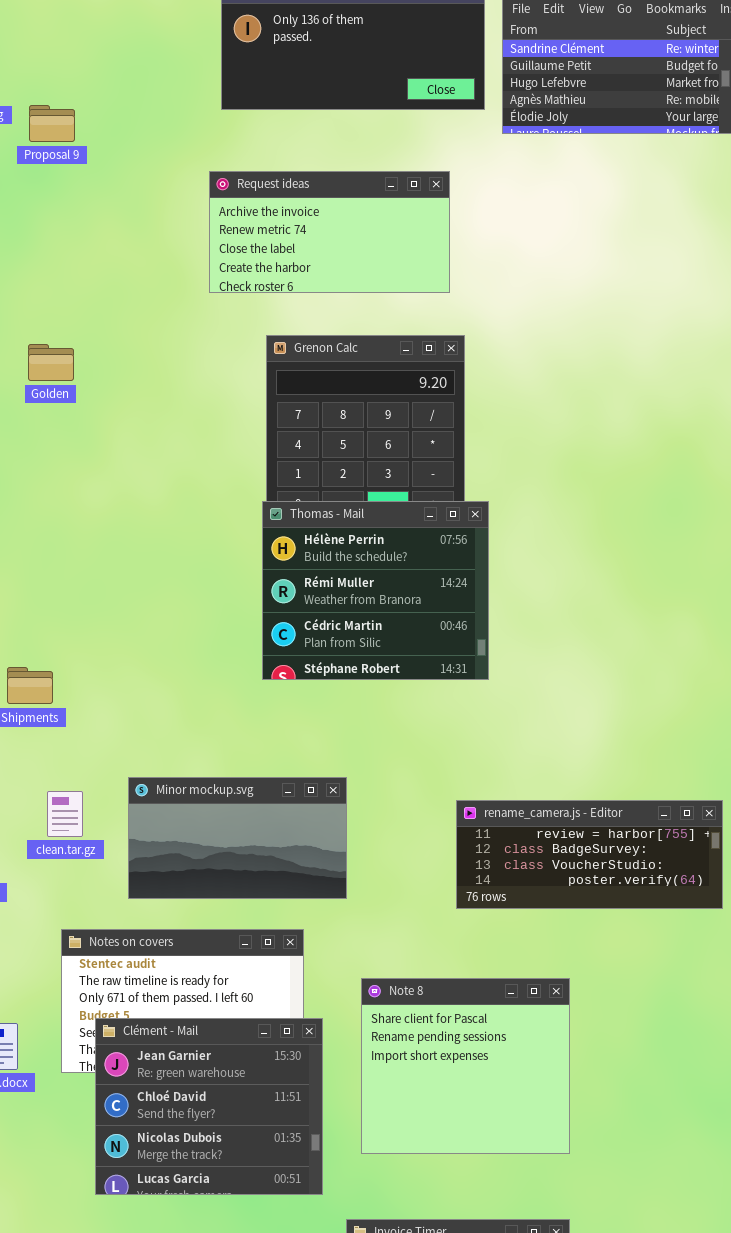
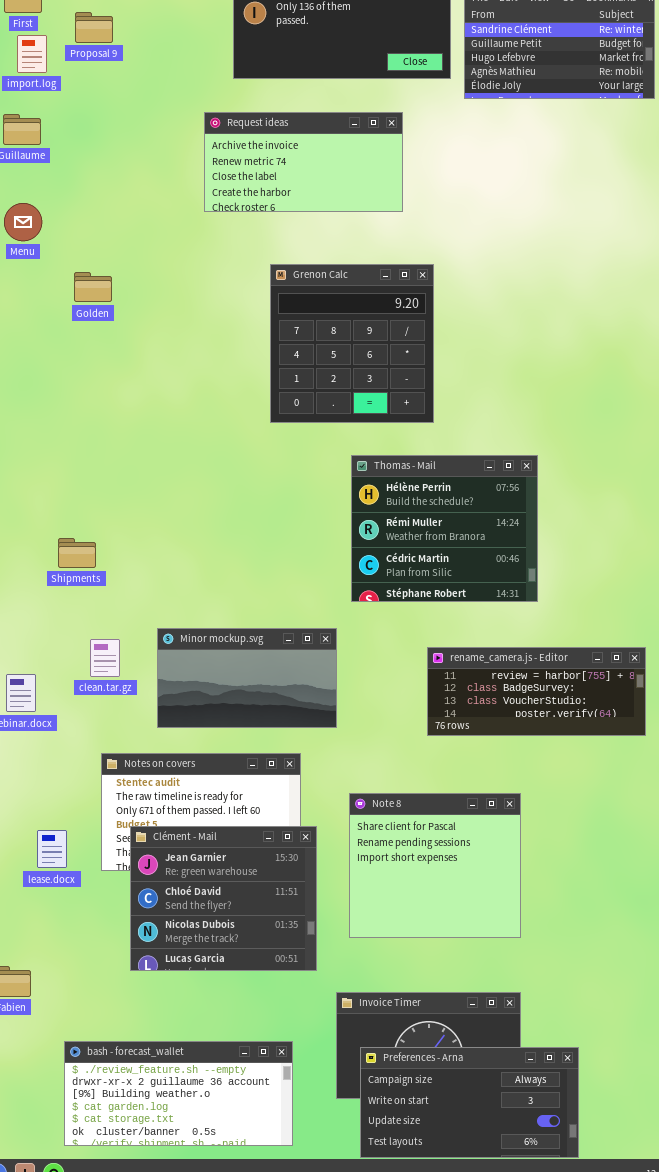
Proposal 9: [29,105,75,142] -> [75,12,113,43], moved
Request ideas: [209,171,450,293] -> [204,112,403,212], moved
Thomas - Mail: [262,501,489,680] -> [351,455,538,602], moved

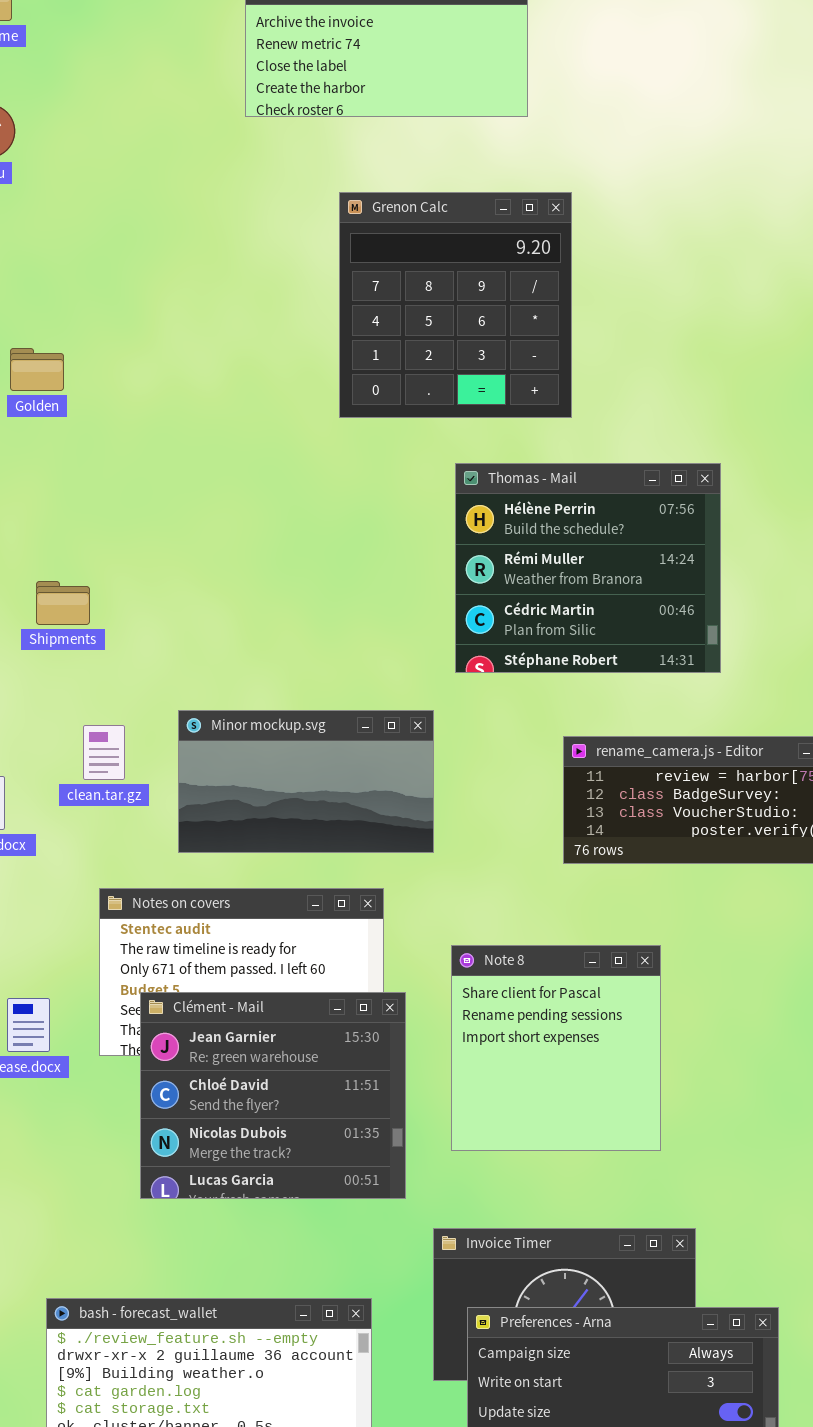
Golden: [74,272,112,302] -> [10,348,64,391], moved
Note 8: [349,793,521,938] -> [451,945,661,1151], resized

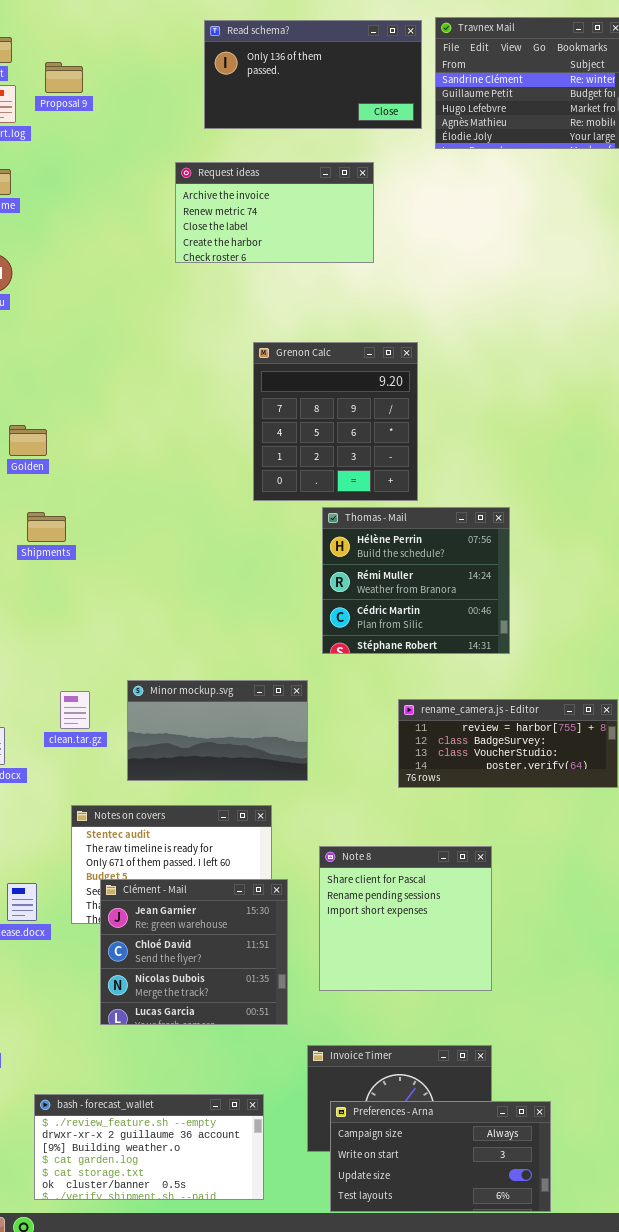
Grenon Calc: [339,192,572,418] -> [253,342,418,501], moved
Shipments: [36,581,90,625] -> [27,512,66,542], moved
Note 8: [451,945,661,1151] -> [319,846,492,991], resized

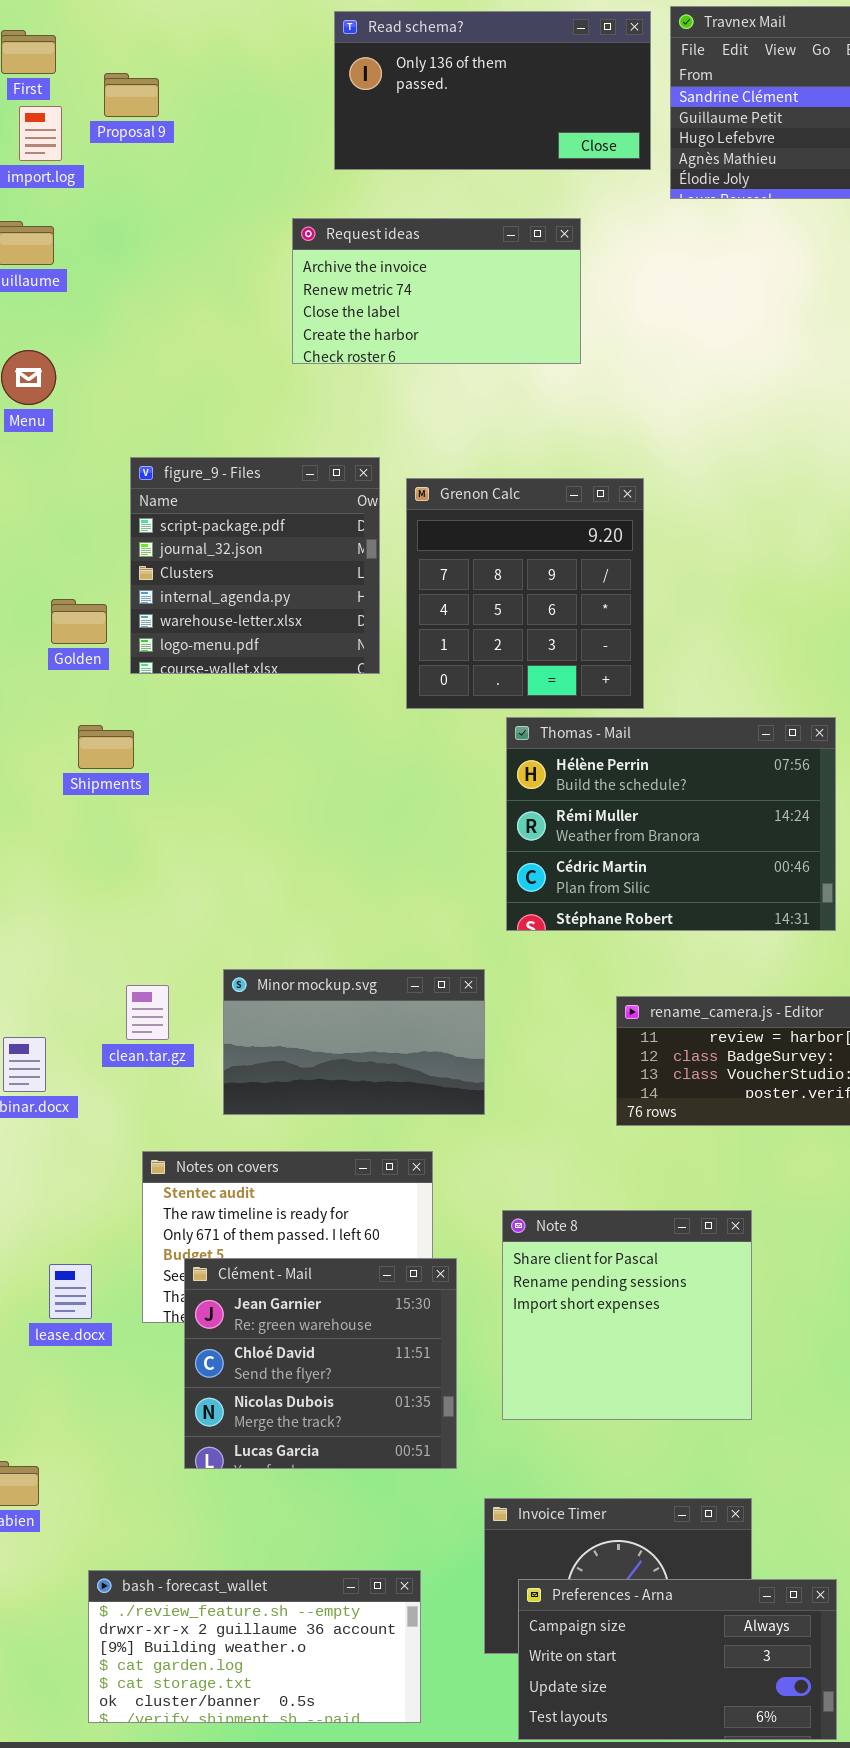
figure_9 - Files: none -> [130,457,380,674], opened
Thomas - Mail: [322,507,510,654] -> [506,717,836,931], resized

